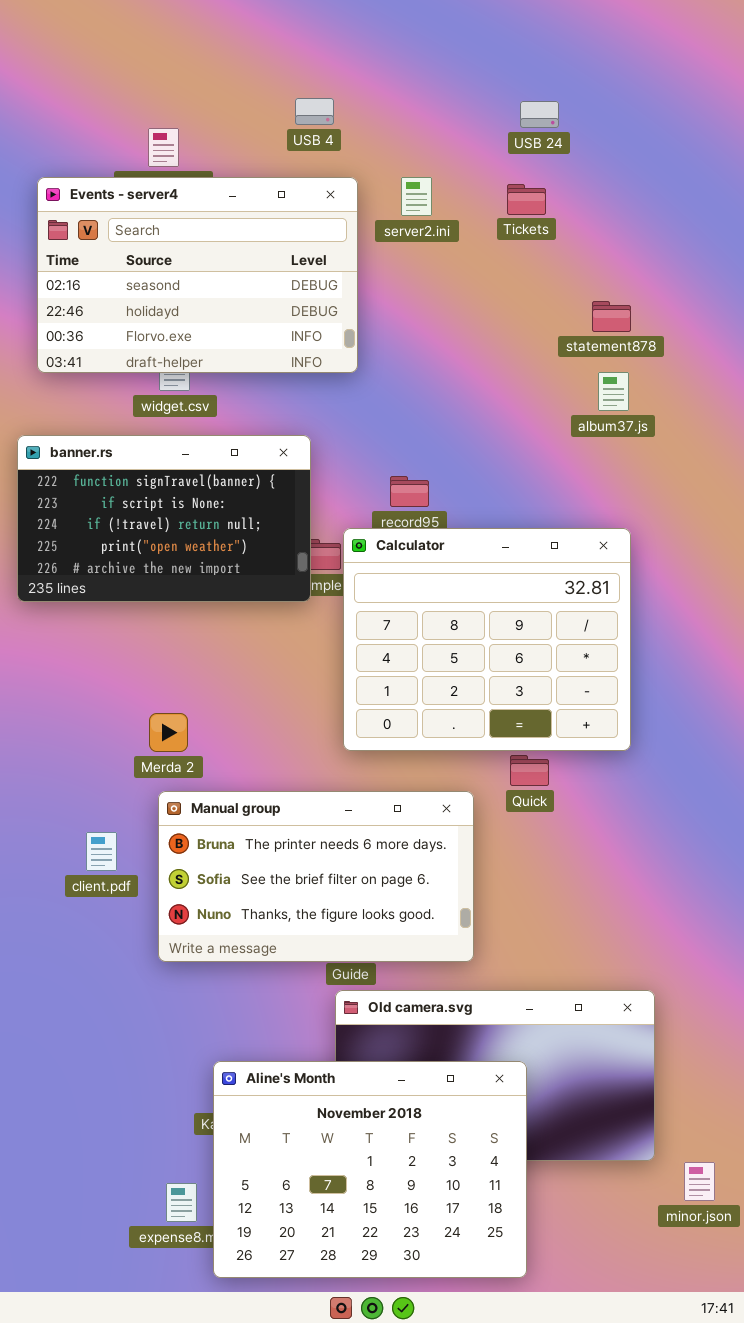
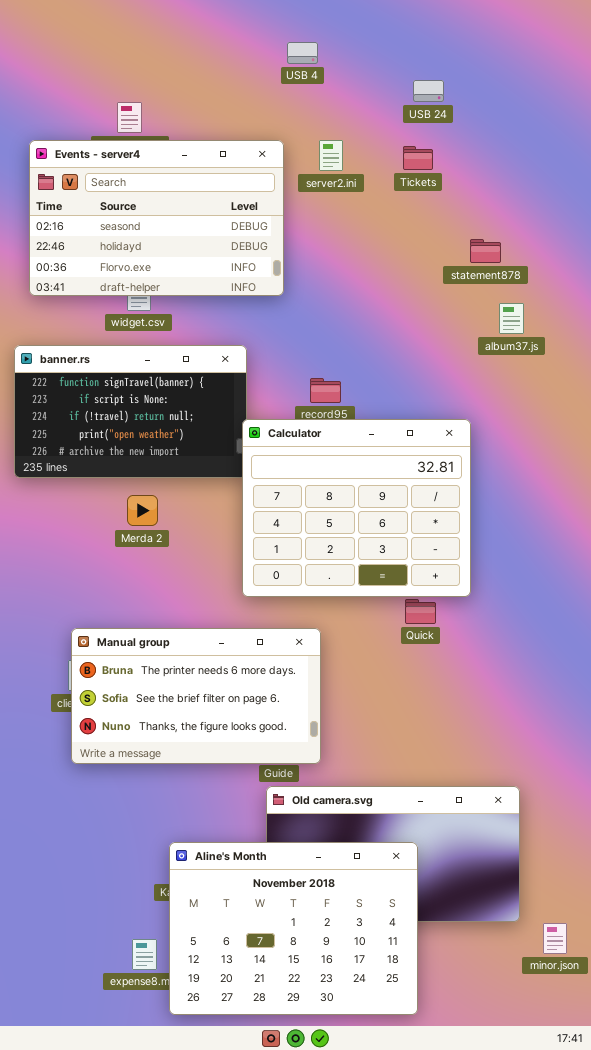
USB 4: [295,98,334,125] -> [287,42,318,64], moved
album37.js: [598,372,629,411] -> [499,303,524,334], moved
Calculator: [343,528,631,751] -> [242,419,471,597], moved
Merda 2: [149,713,188,752] -> [127,495,158,526], moved
Manual group: [158,791,474,962] -> [71,628,321,764], moved

